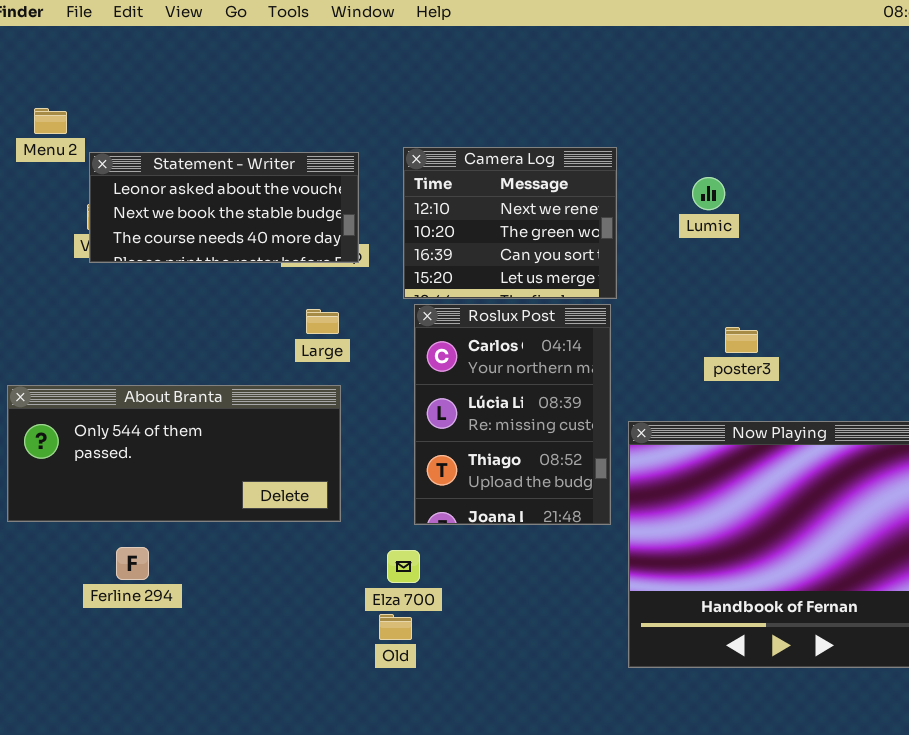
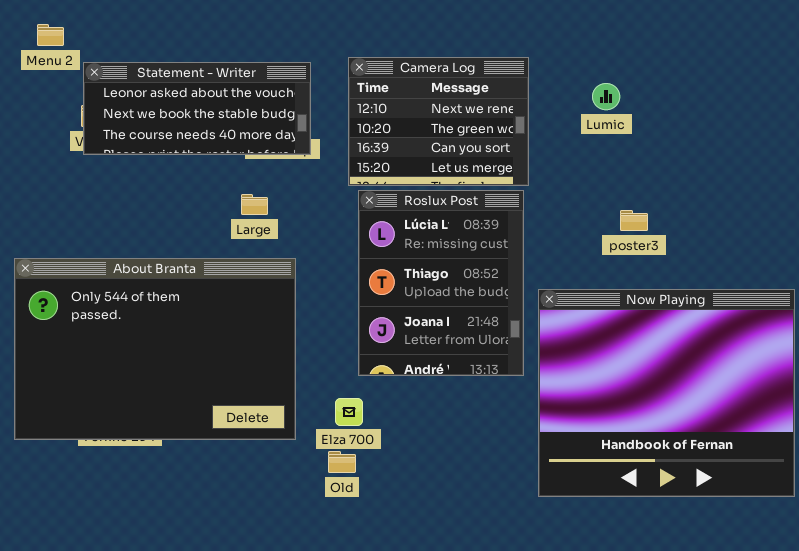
Roslux Post: [414,304,611,525] -> [358,190,524,376], scrolled down 1 row
Large: [306,309,339,334] -> [241,194,268,215], moved
About Branta: [7,385,341,522] -> [14,258,296,440], resized

